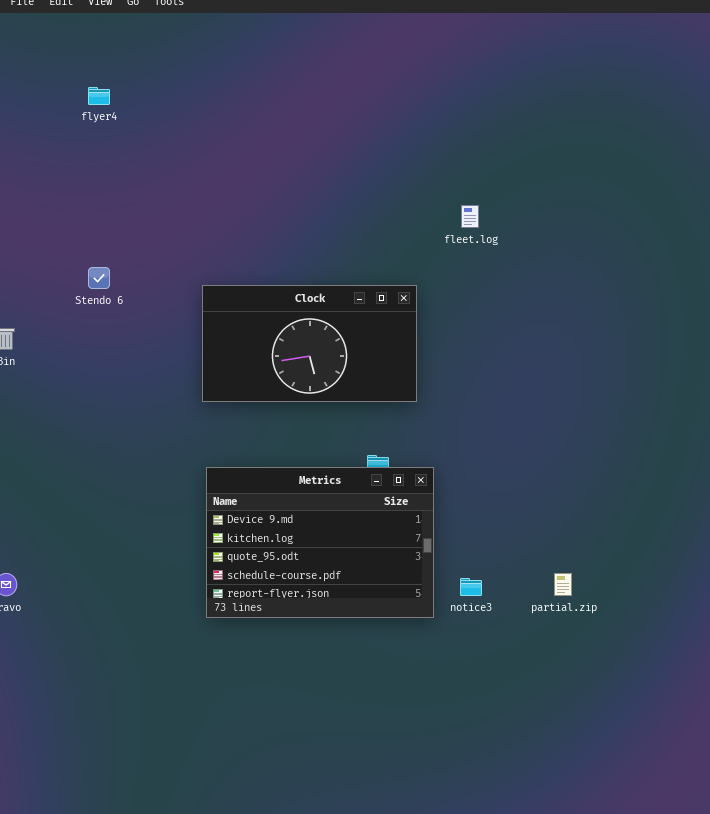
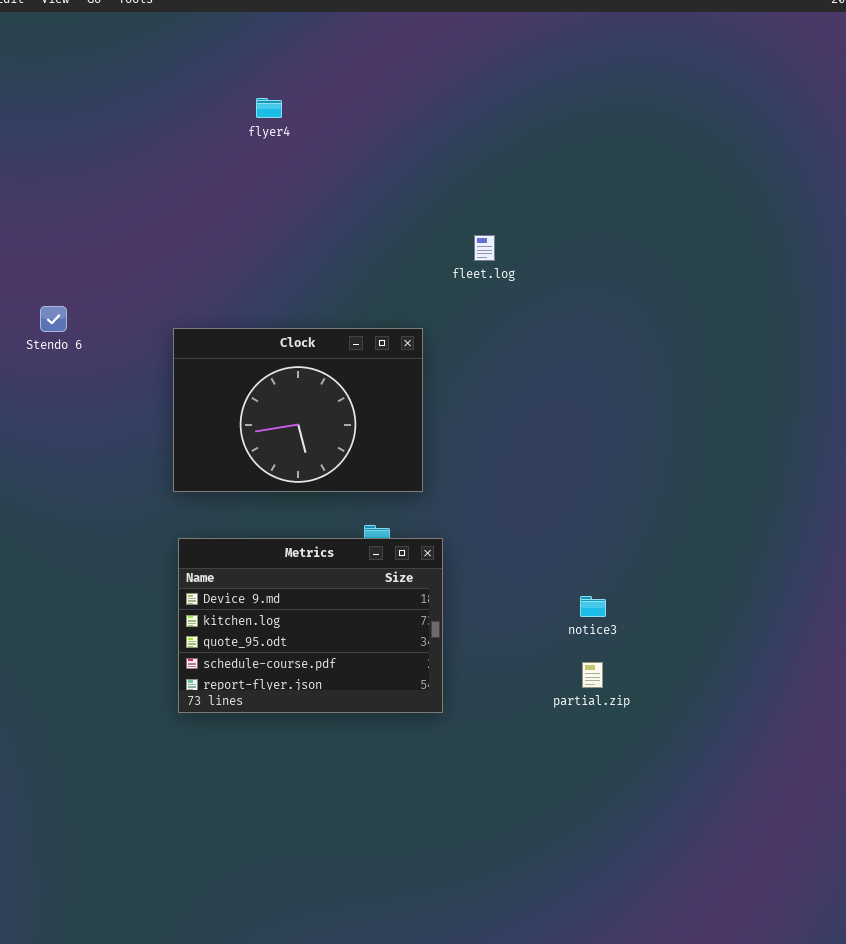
flyer4: [88,87,110,105] -> [256,98,282,118], moved
Clock: [202,285,417,402] -> [173,328,423,492], resized
notice3: [460,578,482,596] -> [580,596,606,617], moved

